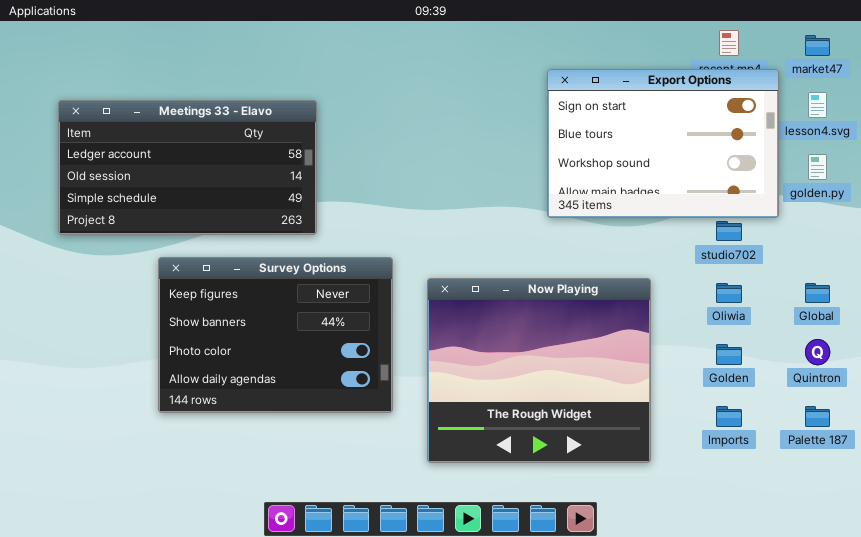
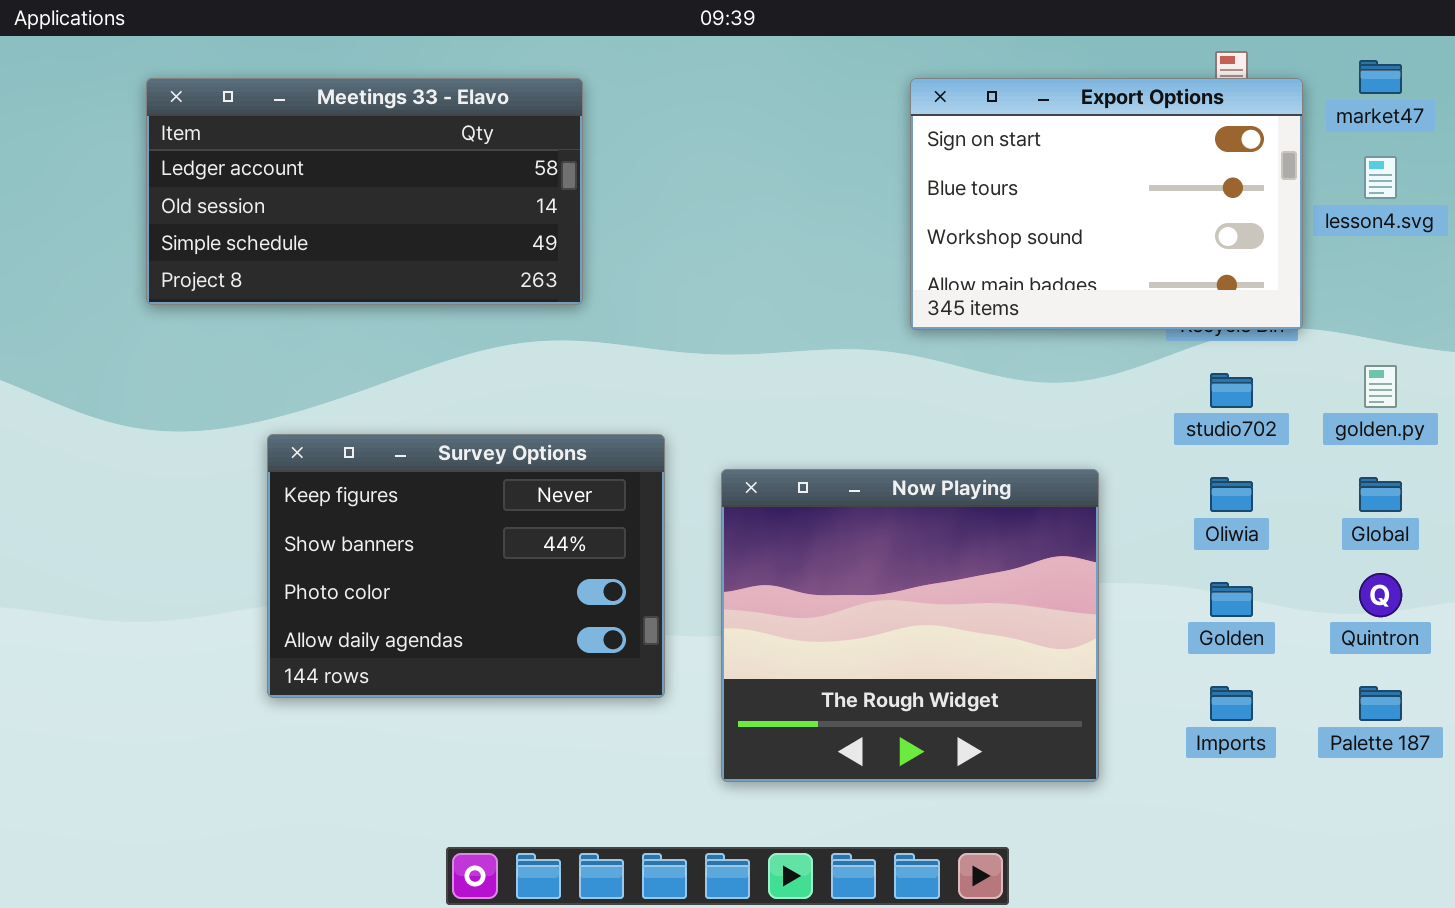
Export Options: [547,69,779,218] -> [910,78,1303,330], moved
Meetings 33 - Elavo: [58,100,317,235] -> [146,78,583,305], moved
golden.py: [808,154,827,180] -> [1364,365,1397,408], moved

